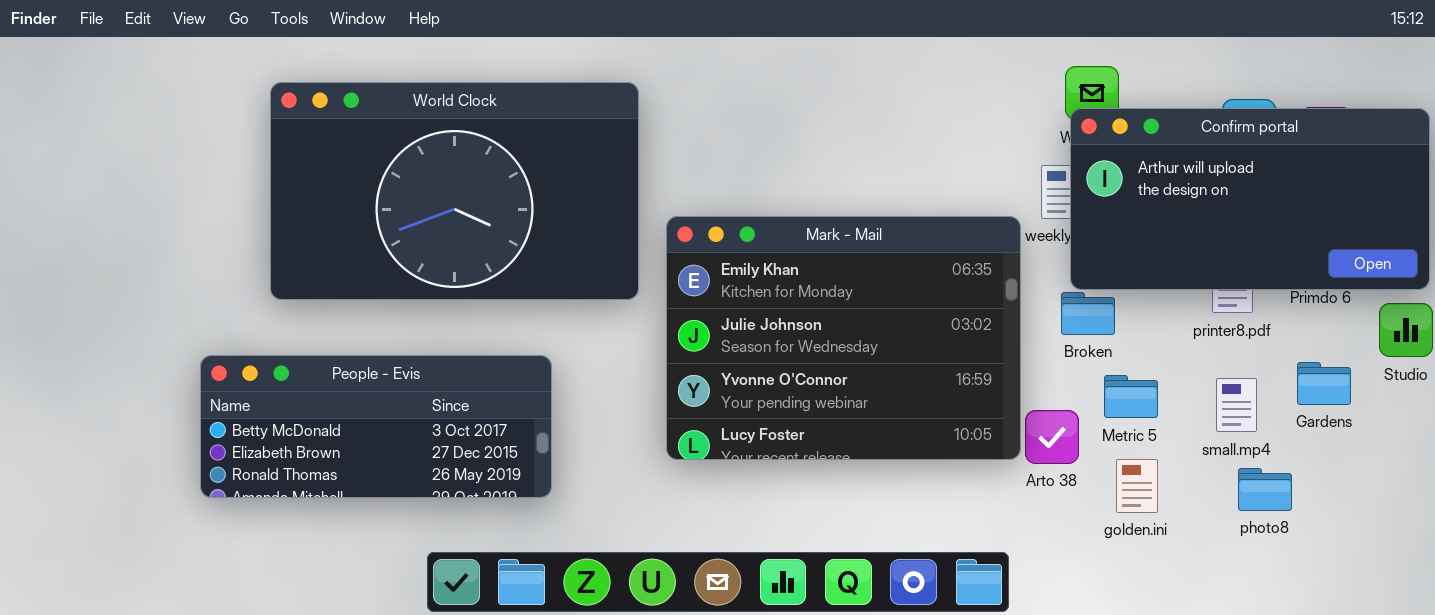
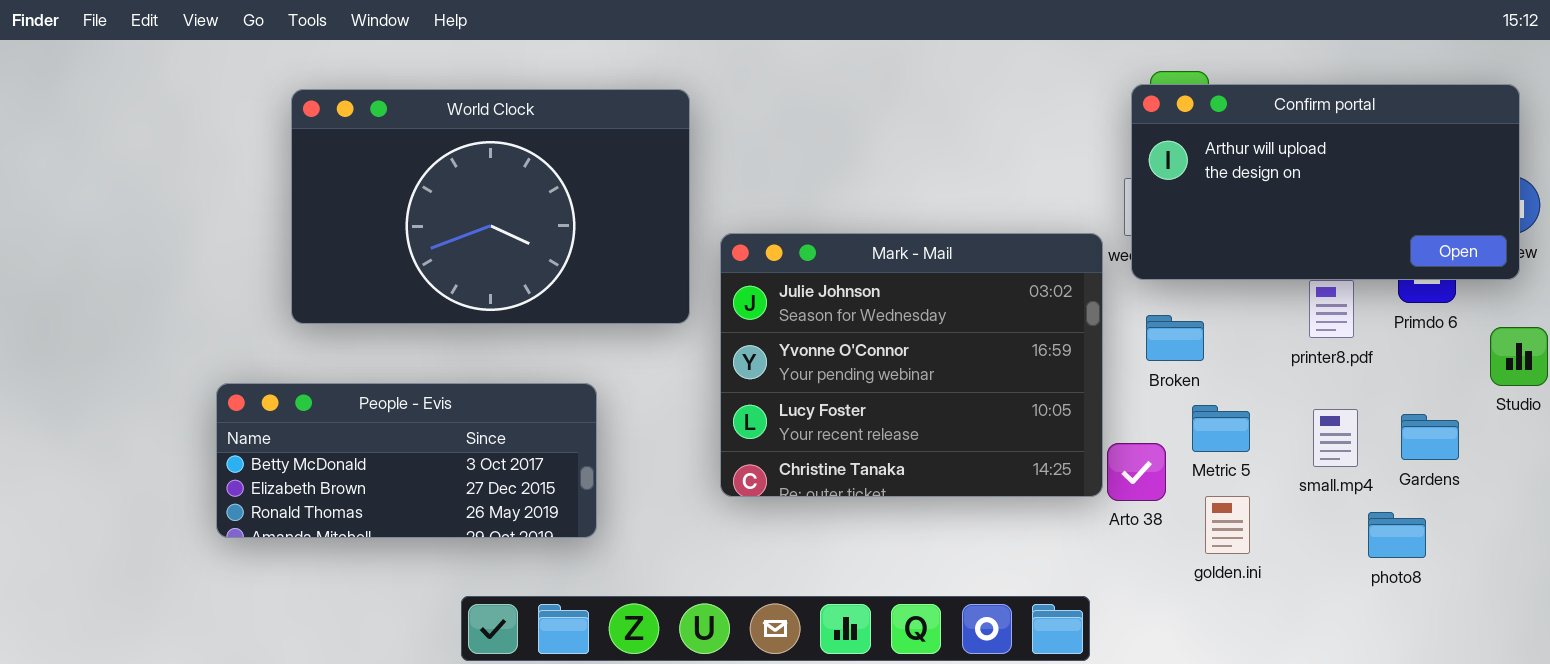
Confirm portal: [1070,108,1430,290] -> [1131,84,1520,280], moved
Mark - Mail: [666,216,1021,460] -> [720,233,1103,497], scrolled down 1 row
Gardens: [1297,362,1351,405] -> [1401,414,1459,460], moved
photo8: [1238,468,1292,511] -> [1368,512,1426,558], moved

